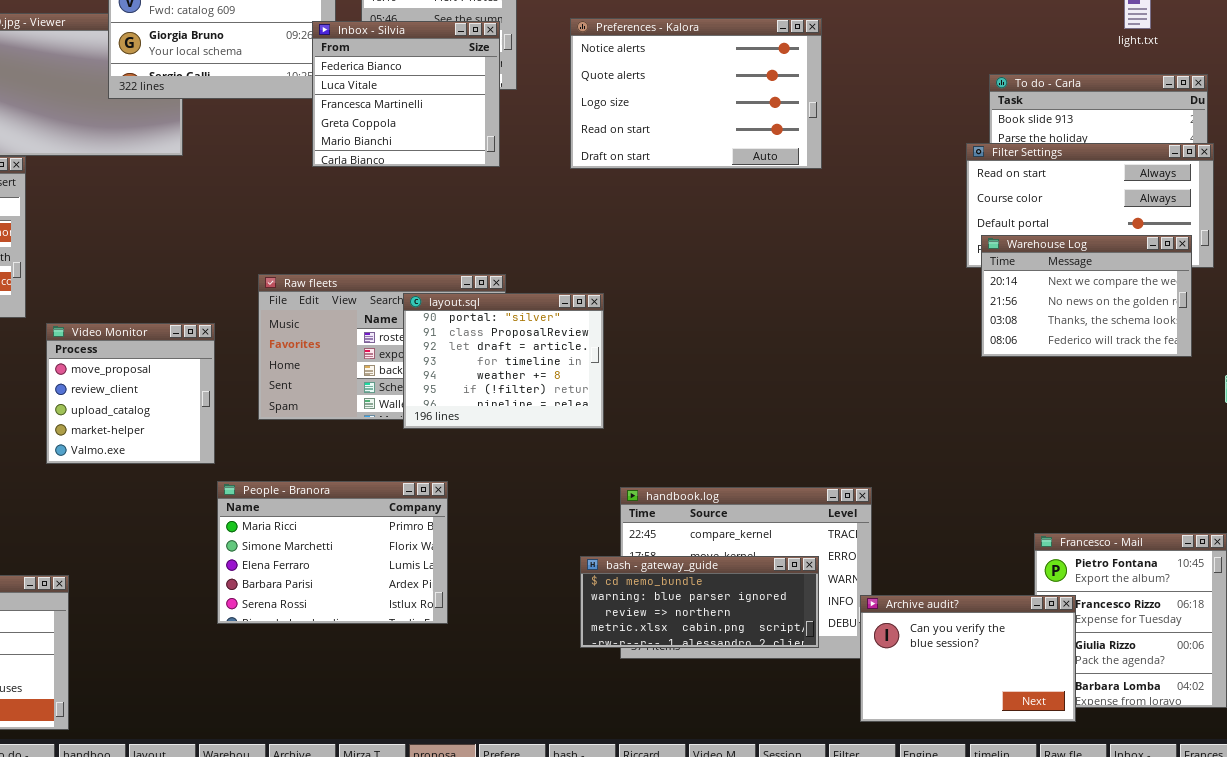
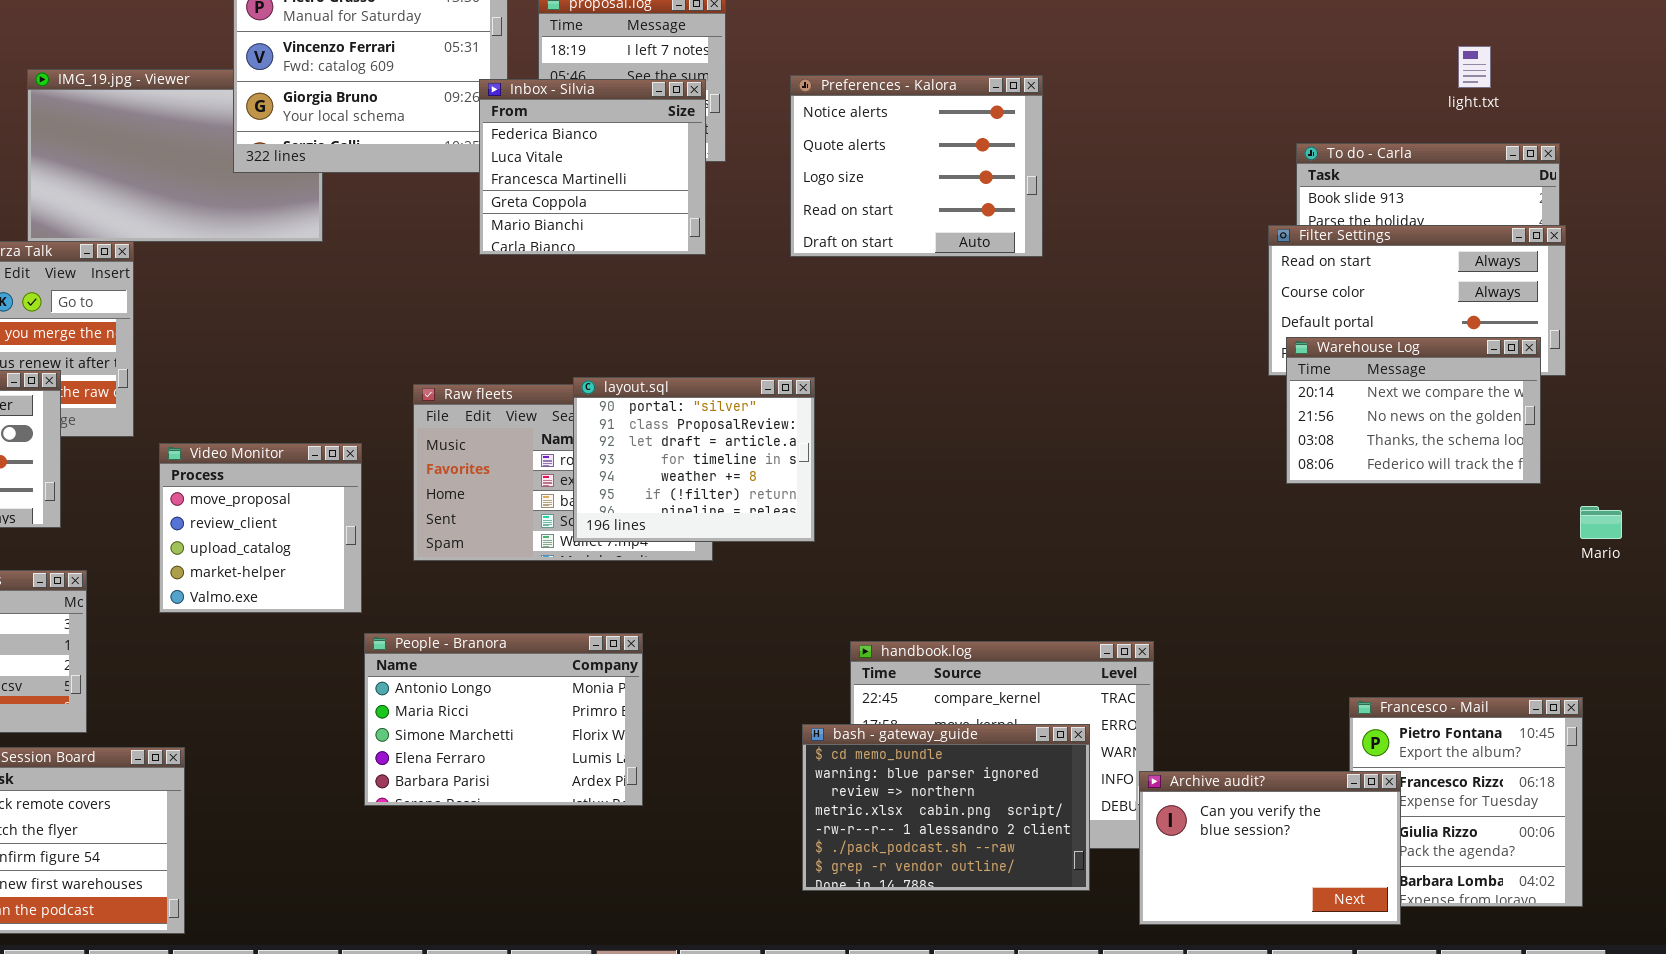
Preferences - Kalora: [570,18,822,169] -> [790,75,1043,257], resized
layout.sql: [403,293,604,429] -> [573,377,815,542], moved
People - Branora: [217,481,448,624] -> [364,633,643,806], scrolled up 1 row
bash - gateway_guide: [580,556,819,648] -> [802,724,1090,891], resized

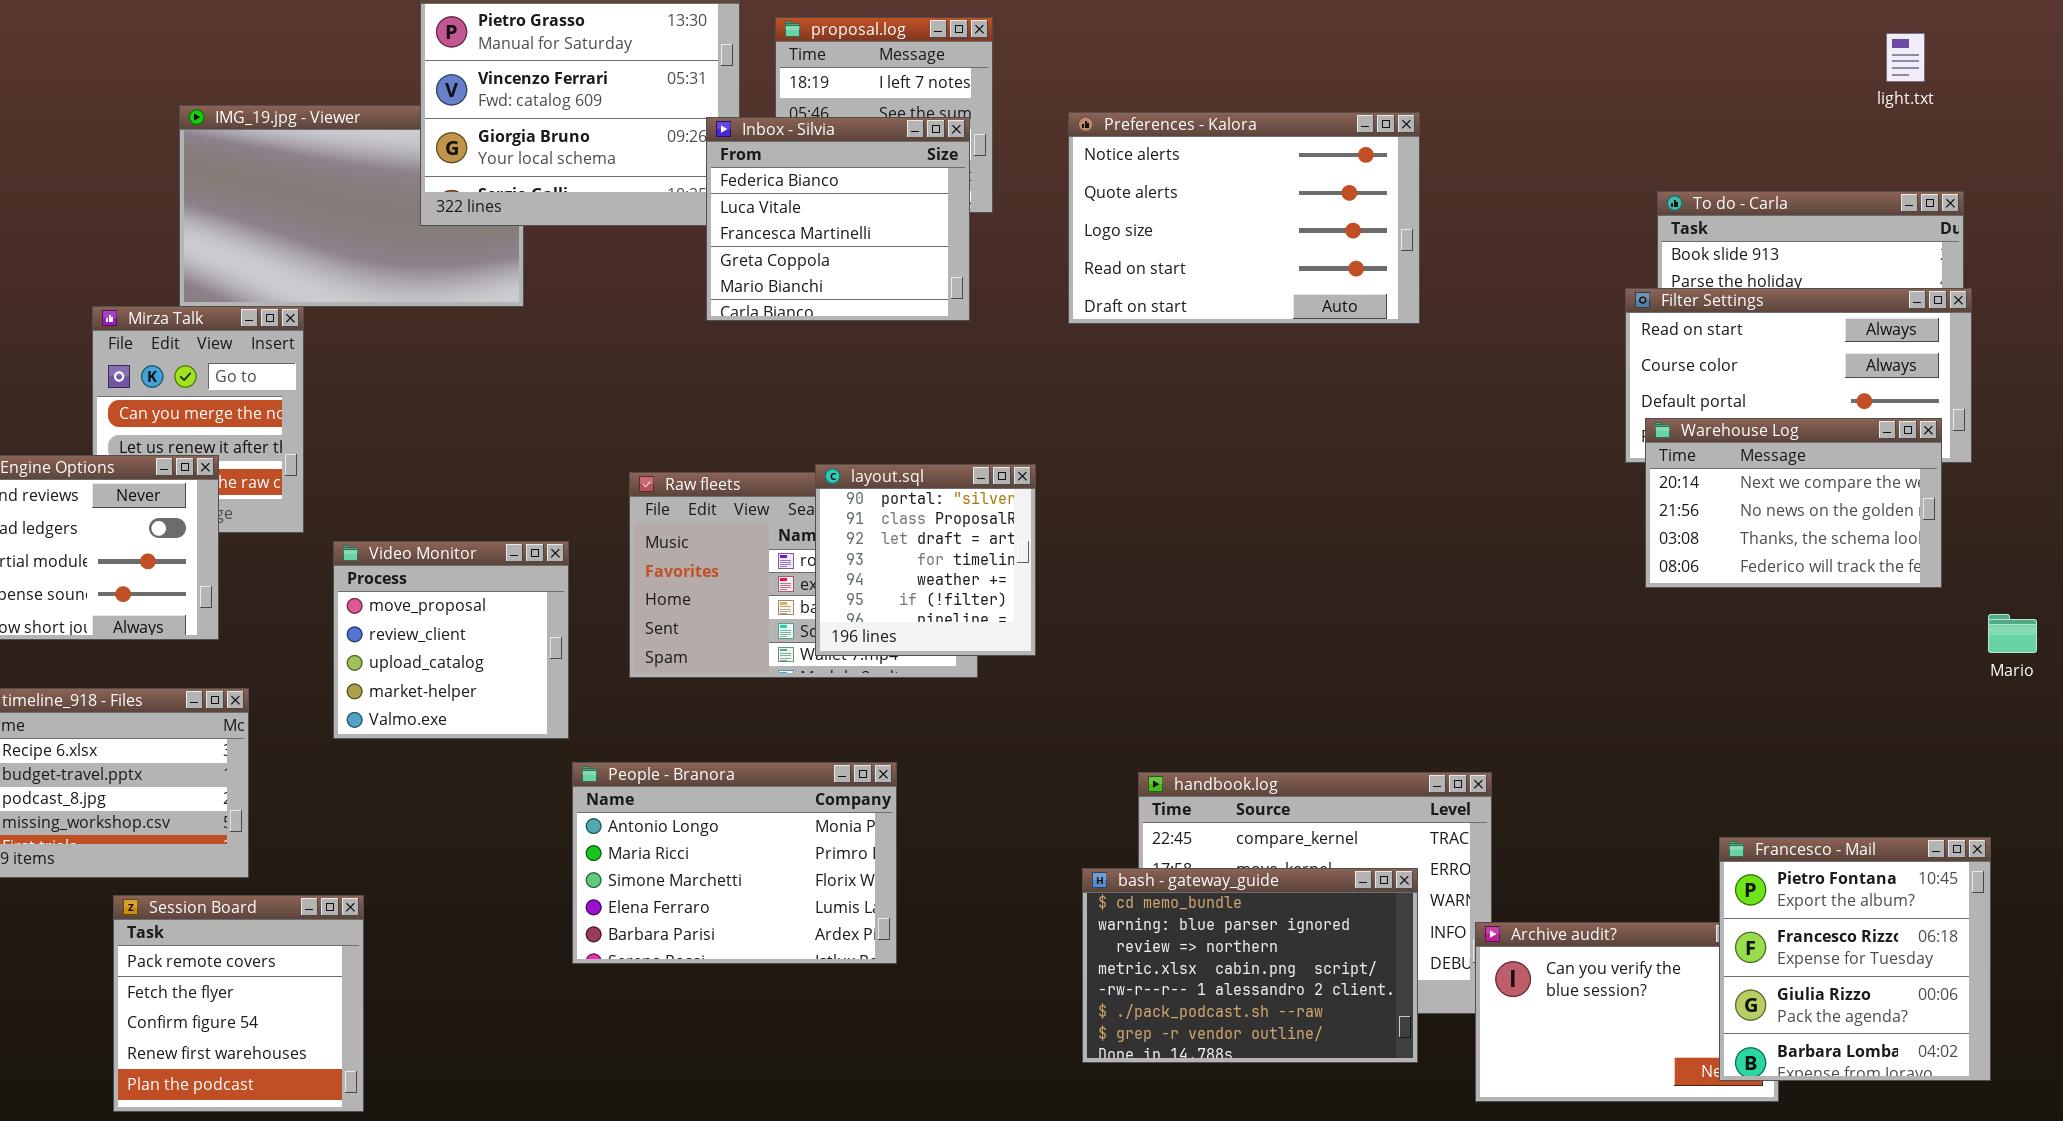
light.txt: [1458,46,1491,88] -> [1886,33,1925,82], moved
Preferences - Kalora: [790,75,1043,257] -> [1068,112,1420,324], resized
layout.sql: [573,377,815,542] -> [815,464,1036,656], resized
Francesco - Mail: [1349,697,1583,907] -> [1719,837,1991,1081], raised

